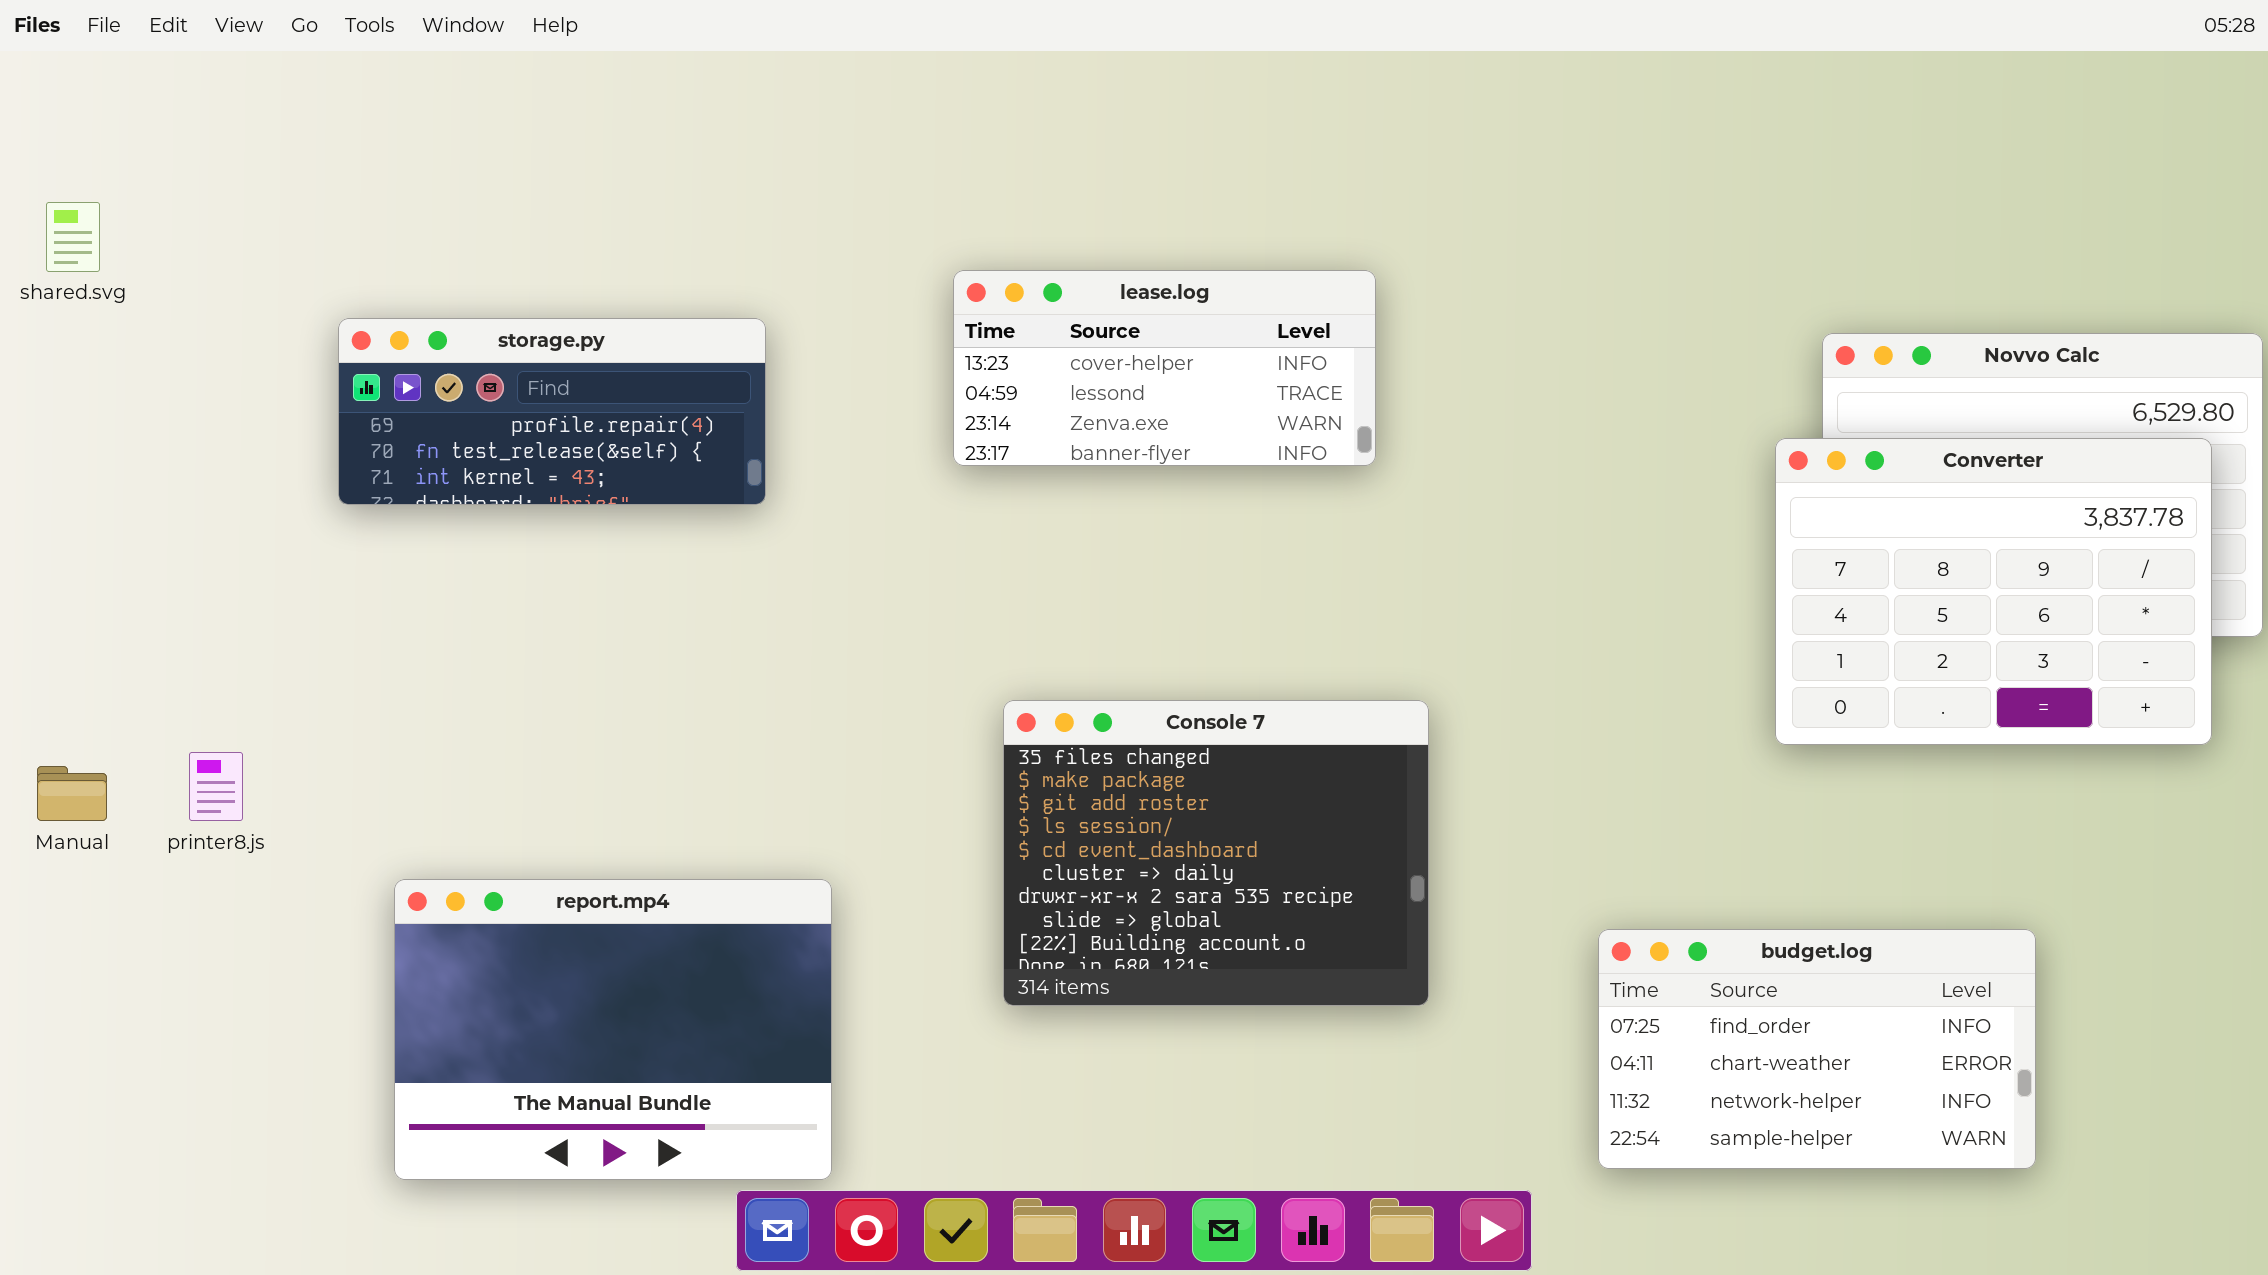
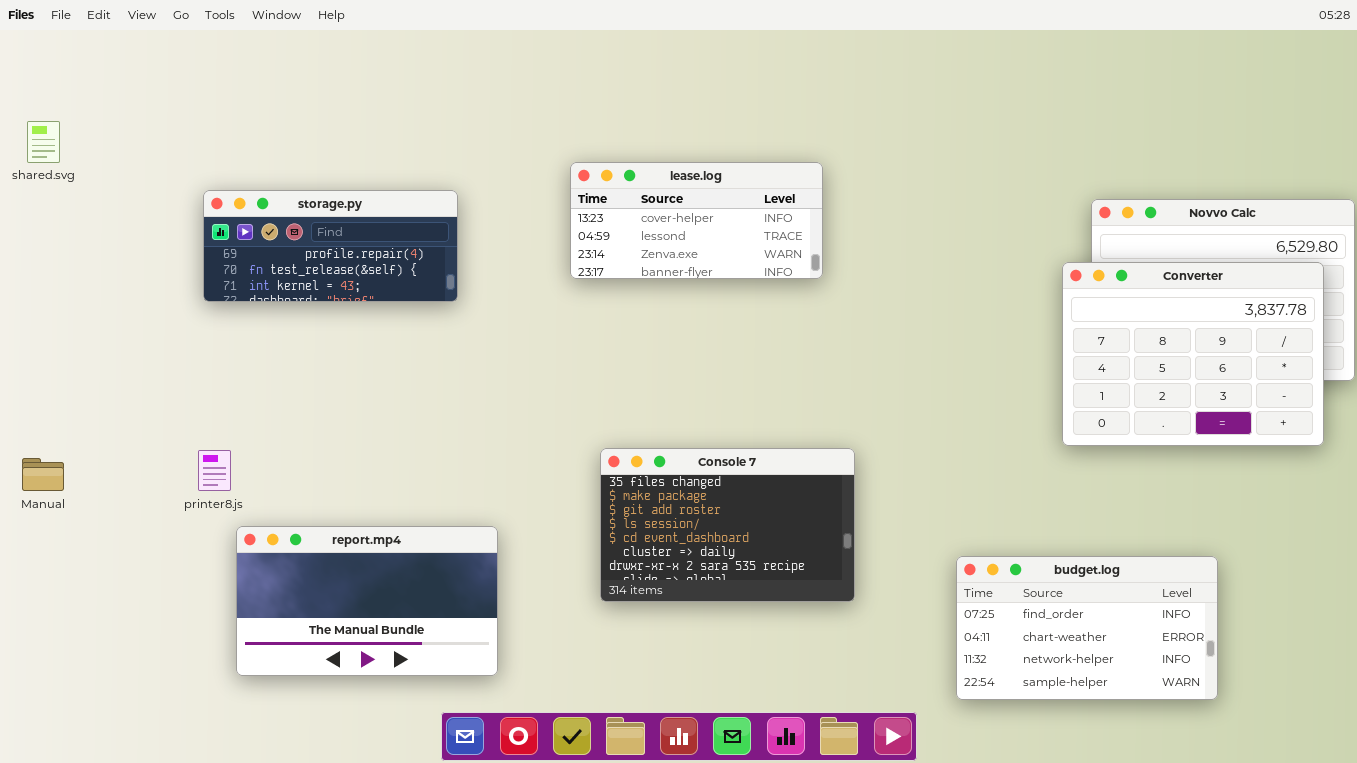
Console 7: [1003,700,1429,1006] -> [600,448,855,602], resized
printer8.js: [189,752,243,821] -> [198,450,231,491], moved
report.mp4: [394,879,832,1180] -> [236,526,498,676], resized

